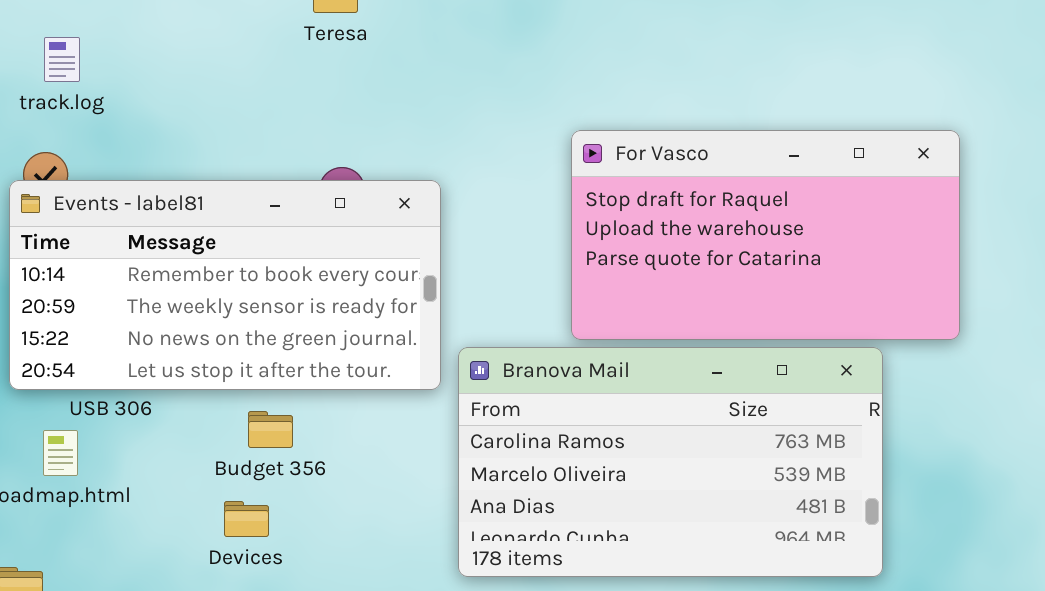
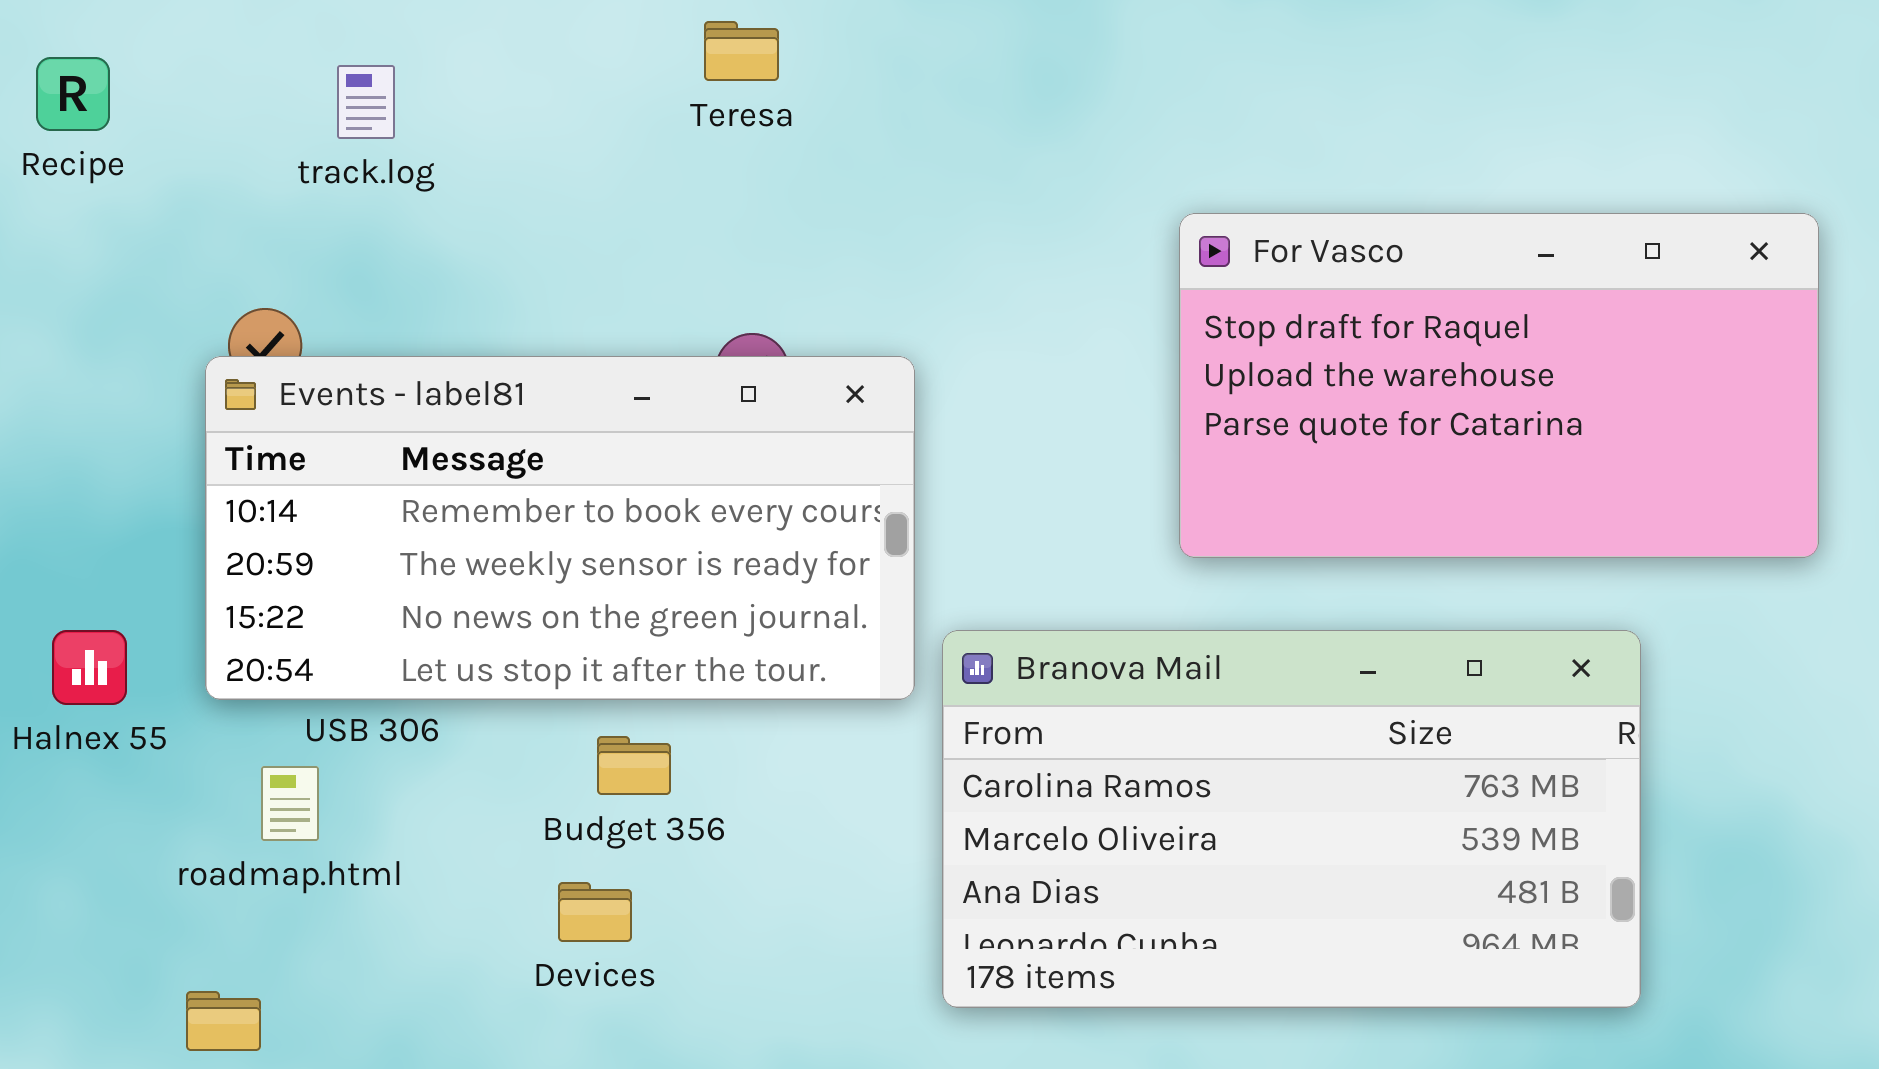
track.log: [44,37,80,82] -> [337,65,395,139], moved
For Vasco: [571,130,960,340] -> [1179,213,1819,558], moved

